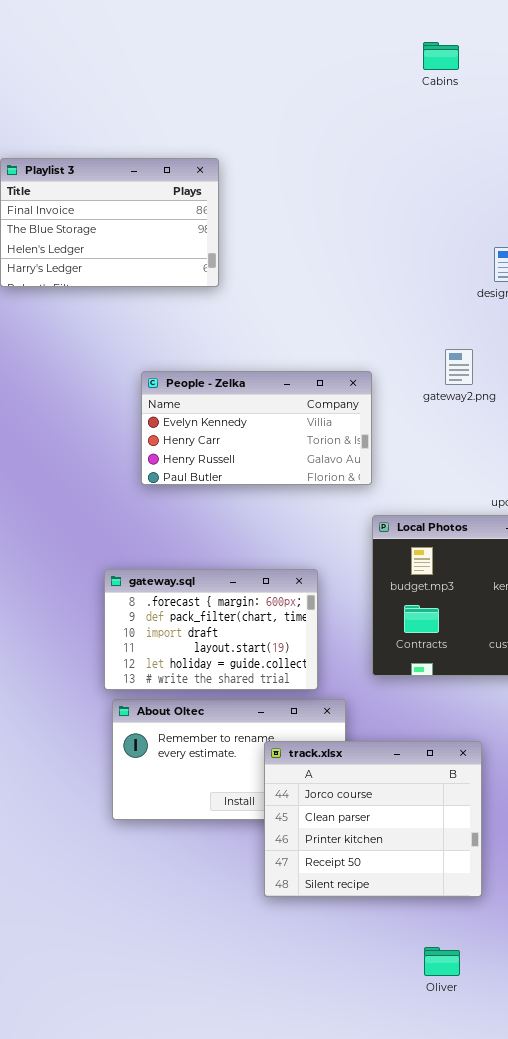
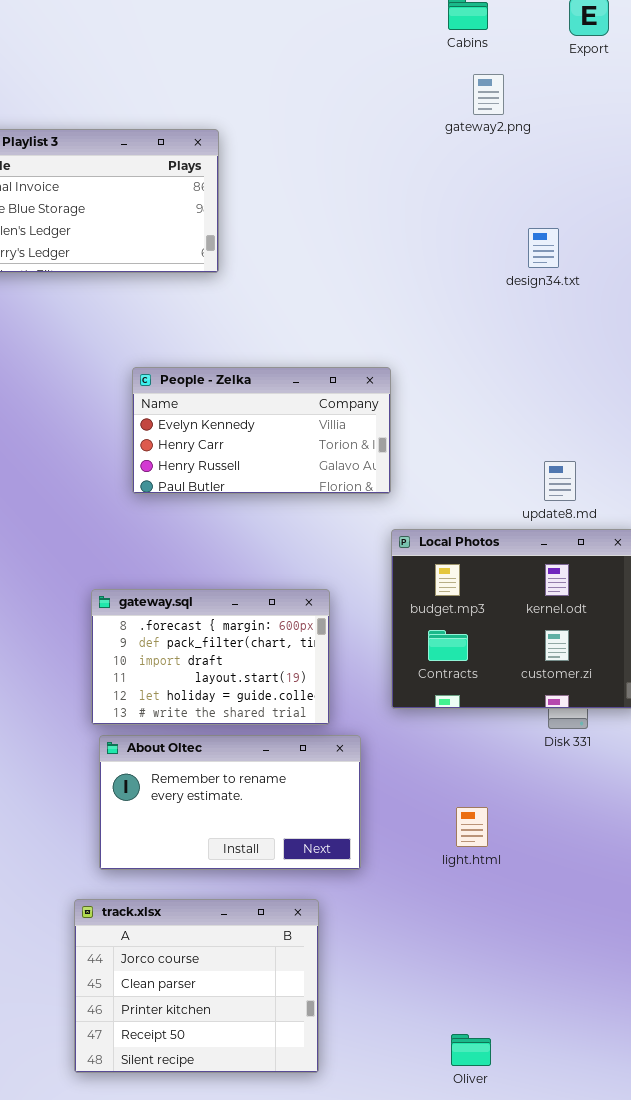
gateway2.png: [445,349,473,385] -> [473,74,504,115], moved
track.xlsx: [264,741,482,897] -> [74,899,319,1073], moved
Oliver: [424,947,460,976] -> [451,1034,491,1066], moved

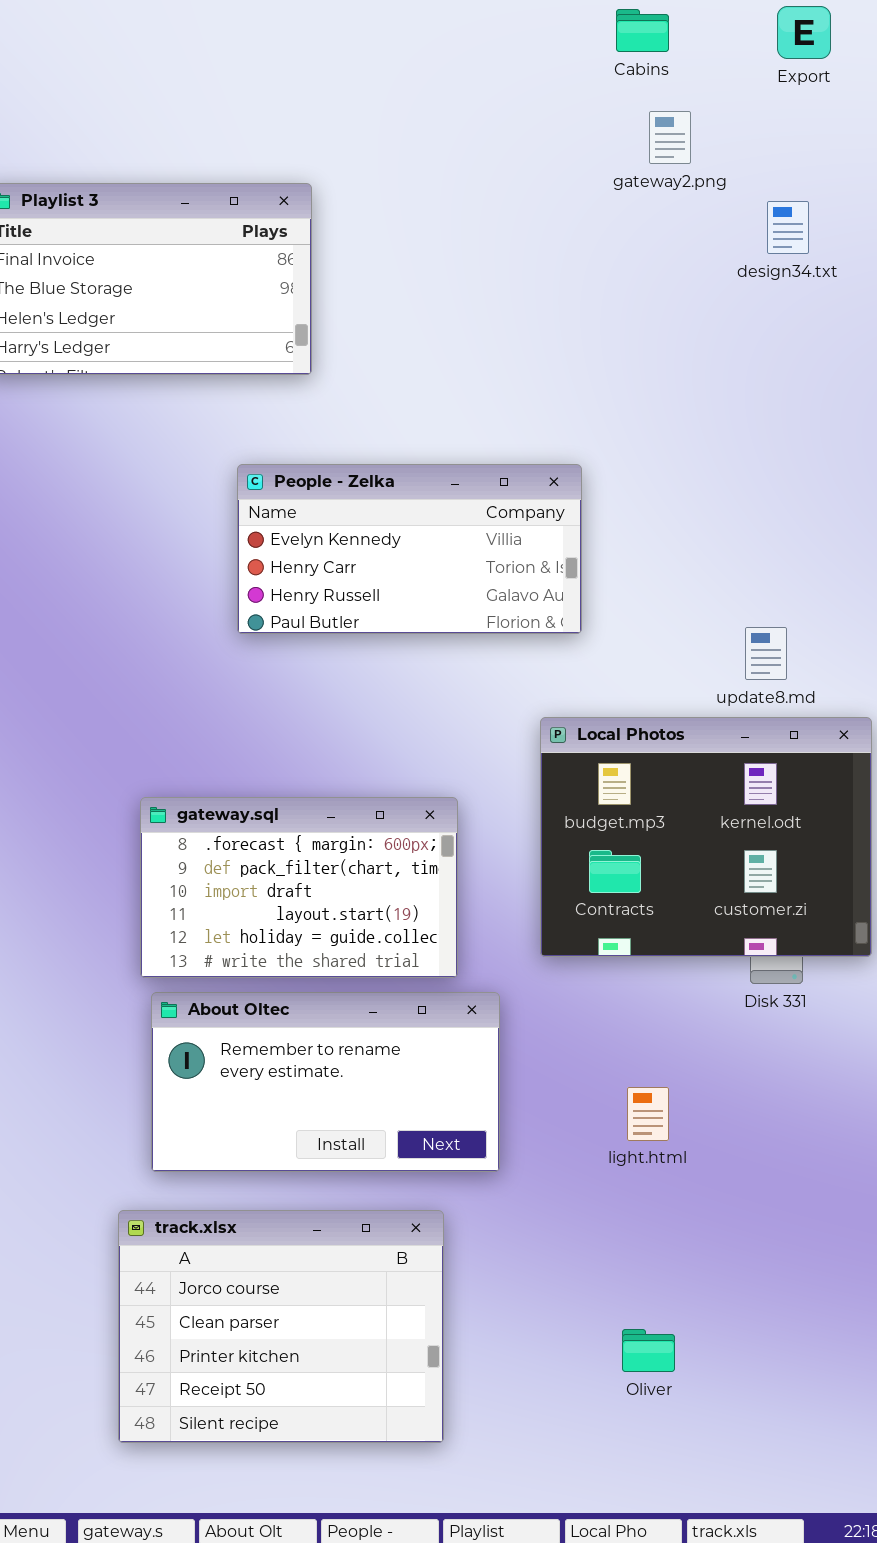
design34.txt: [528,228,559,268] -> [767,201,809,254], moved
People - Zelka: [132,367,391,494] -> [237,464,582,634], moved
Oliver: [451,1034,491,1066] -> [622,1329,675,1372], moved

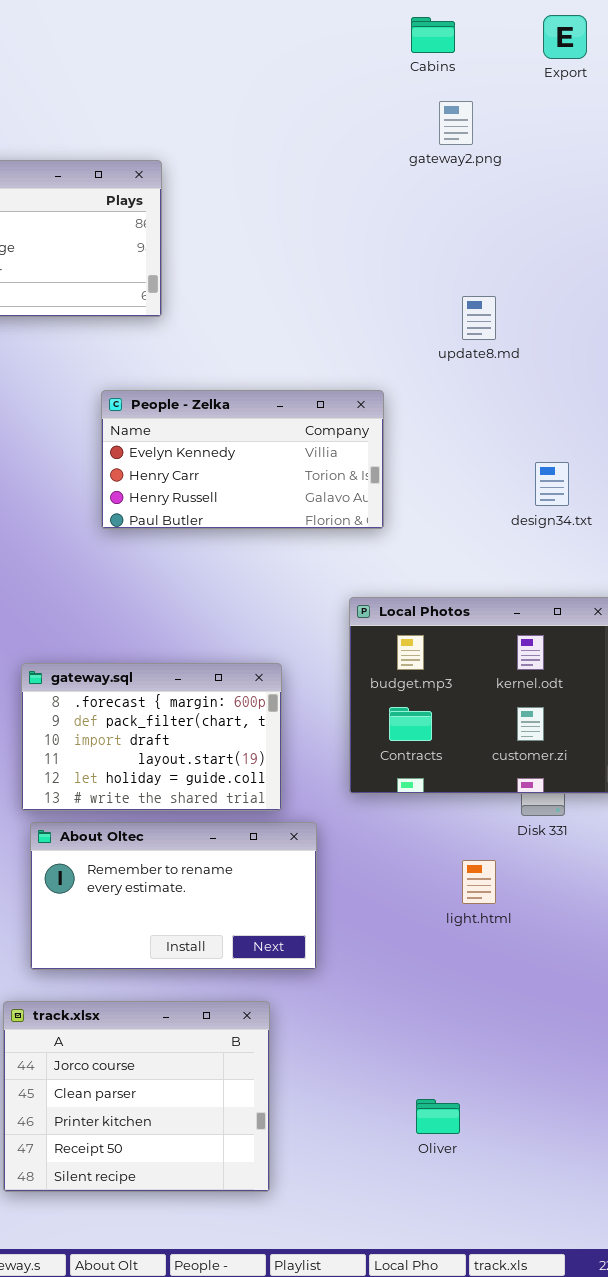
design34.txt: [767,201,809,254] -> [535,462,569,506], moved
update8.md: [745,627,787,680] -> [462,296,496,340], moved
light.html: [627,1087,669,1141] -> [462,860,496,904], moved

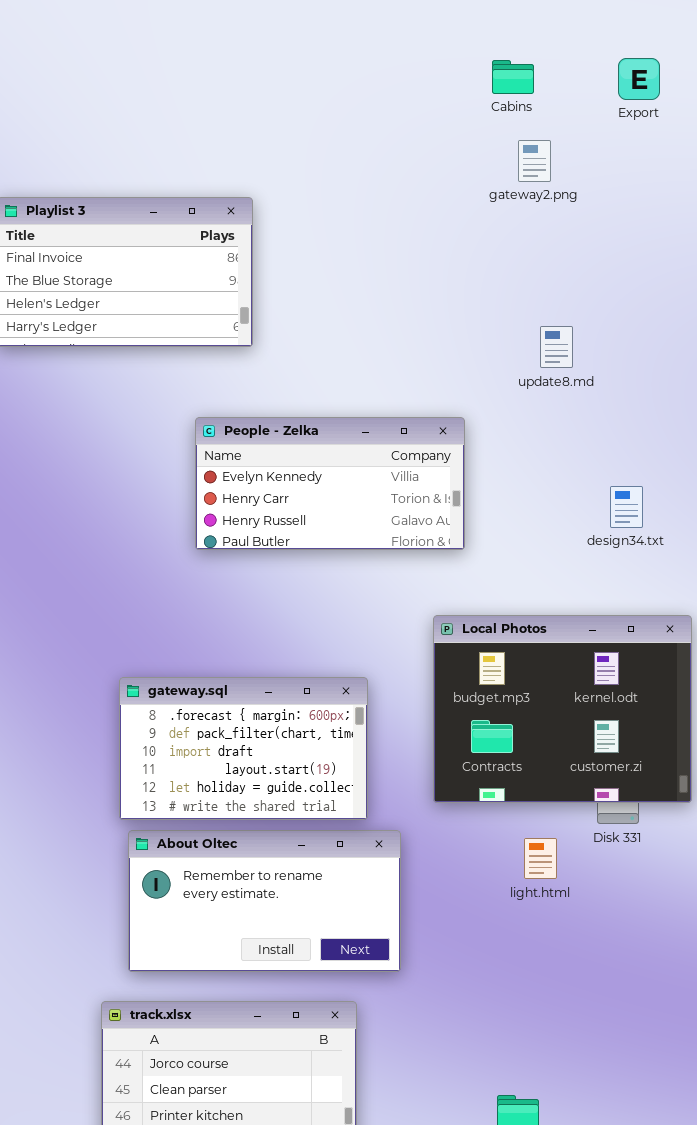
light.html: [462,860,496,904] -> [524,838,557,879], moved

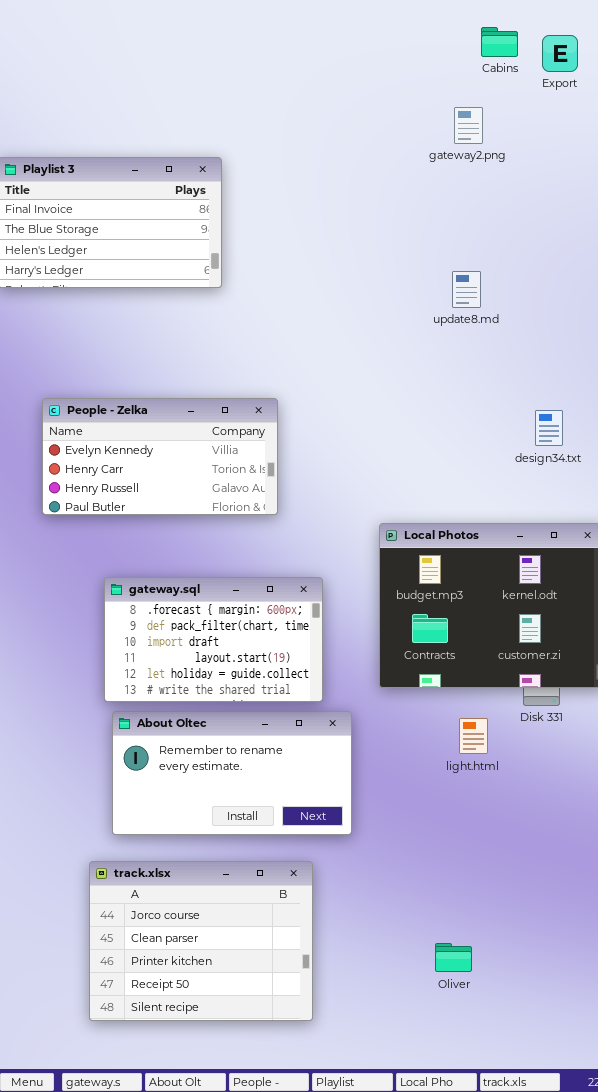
Cabins: [492,60,534,94] -> [481,27,518,57], moved
update8.md: [540,326,573,368] -> [452,271,481,308], moved
People - Zelka: [195,417,465,550] -> [42,398,278,515], moved

